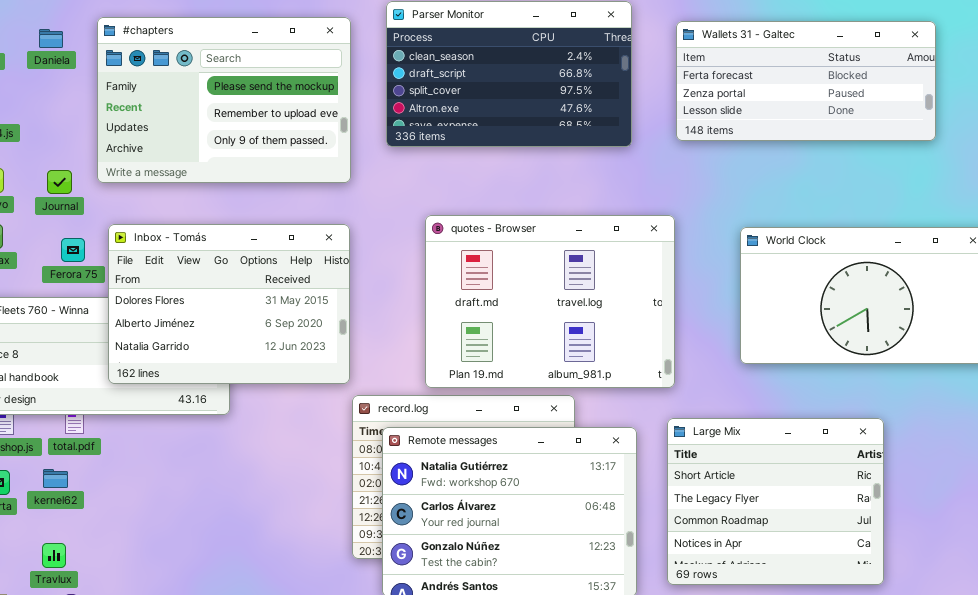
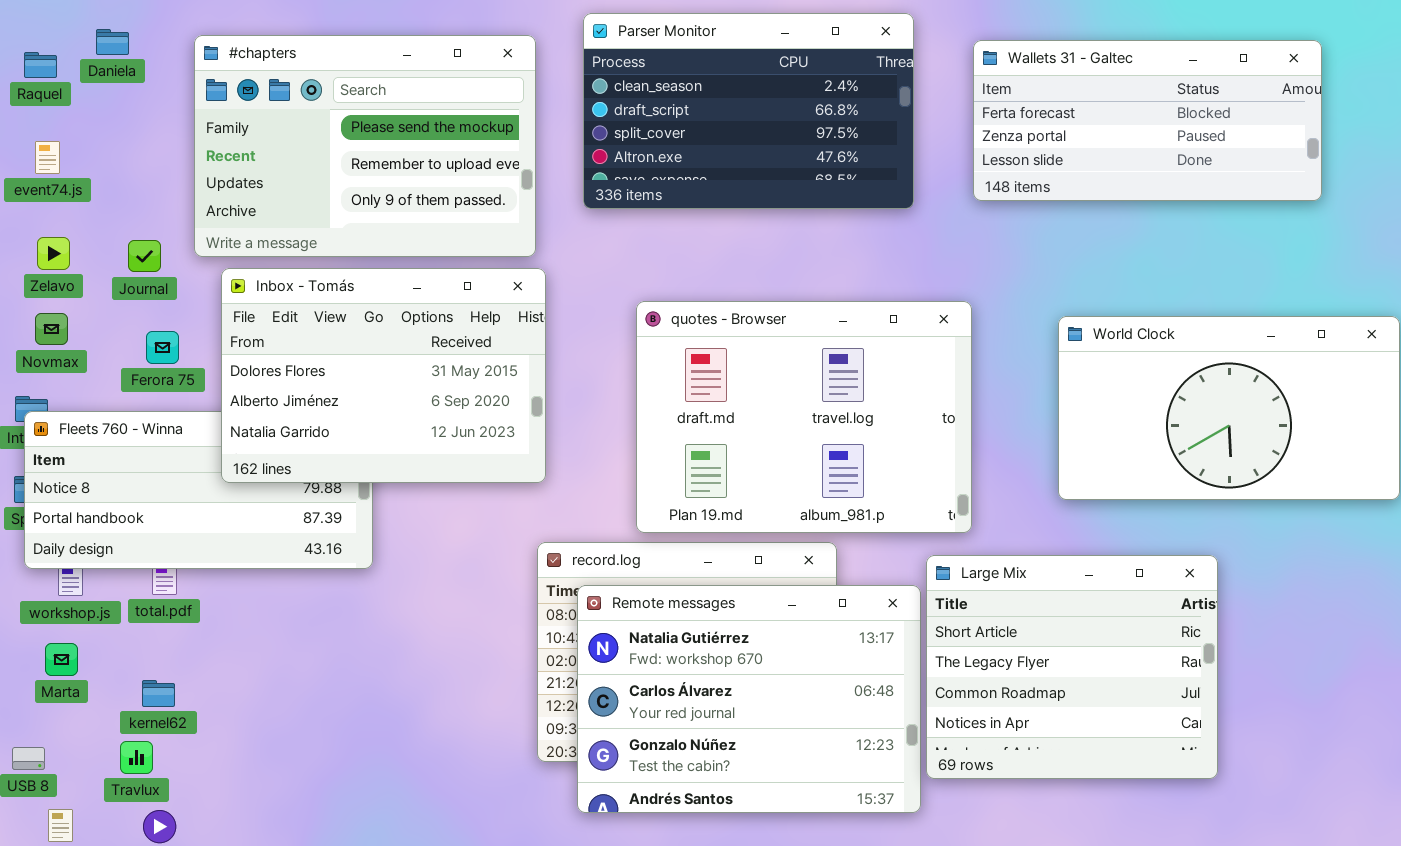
Daniela: [39,29,63,48] -> [96,29,129,55], moved
Inbox - Tomás: [108,224,350,384] -> [221,268,546,483], moved
Large Mix: [667,418,884,585] -> [926,555,1218,779], moved
kernel62: [43,469,68,488] -> [142,680,175,707], moved

